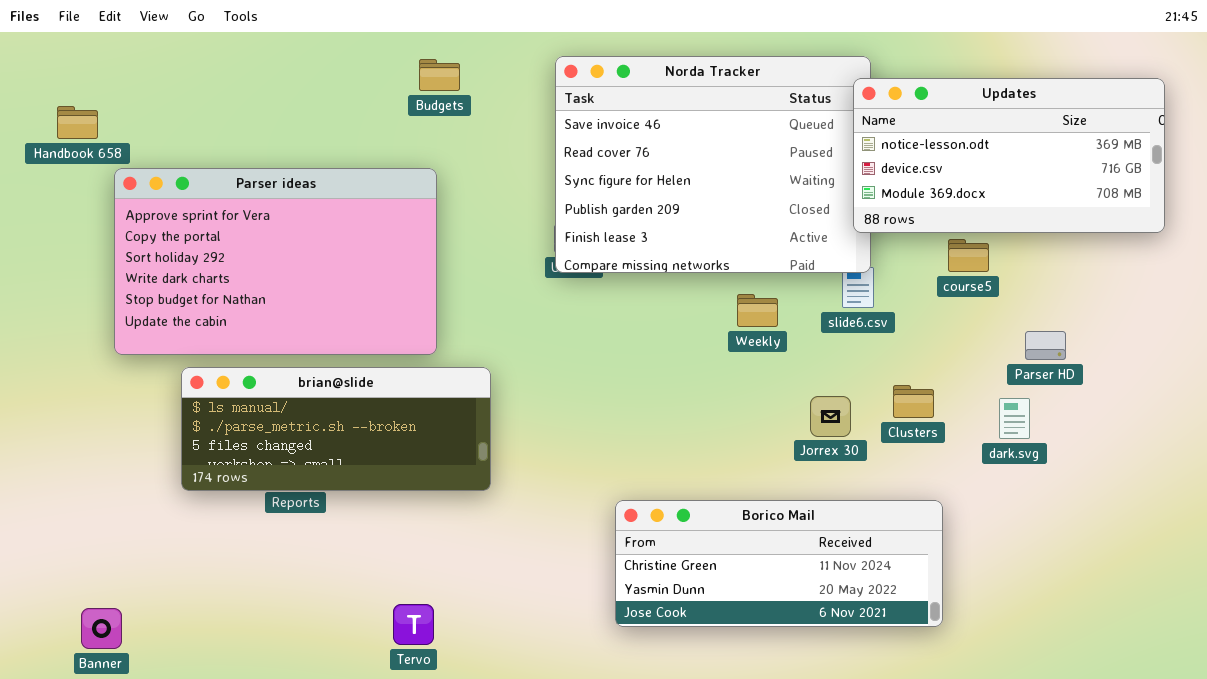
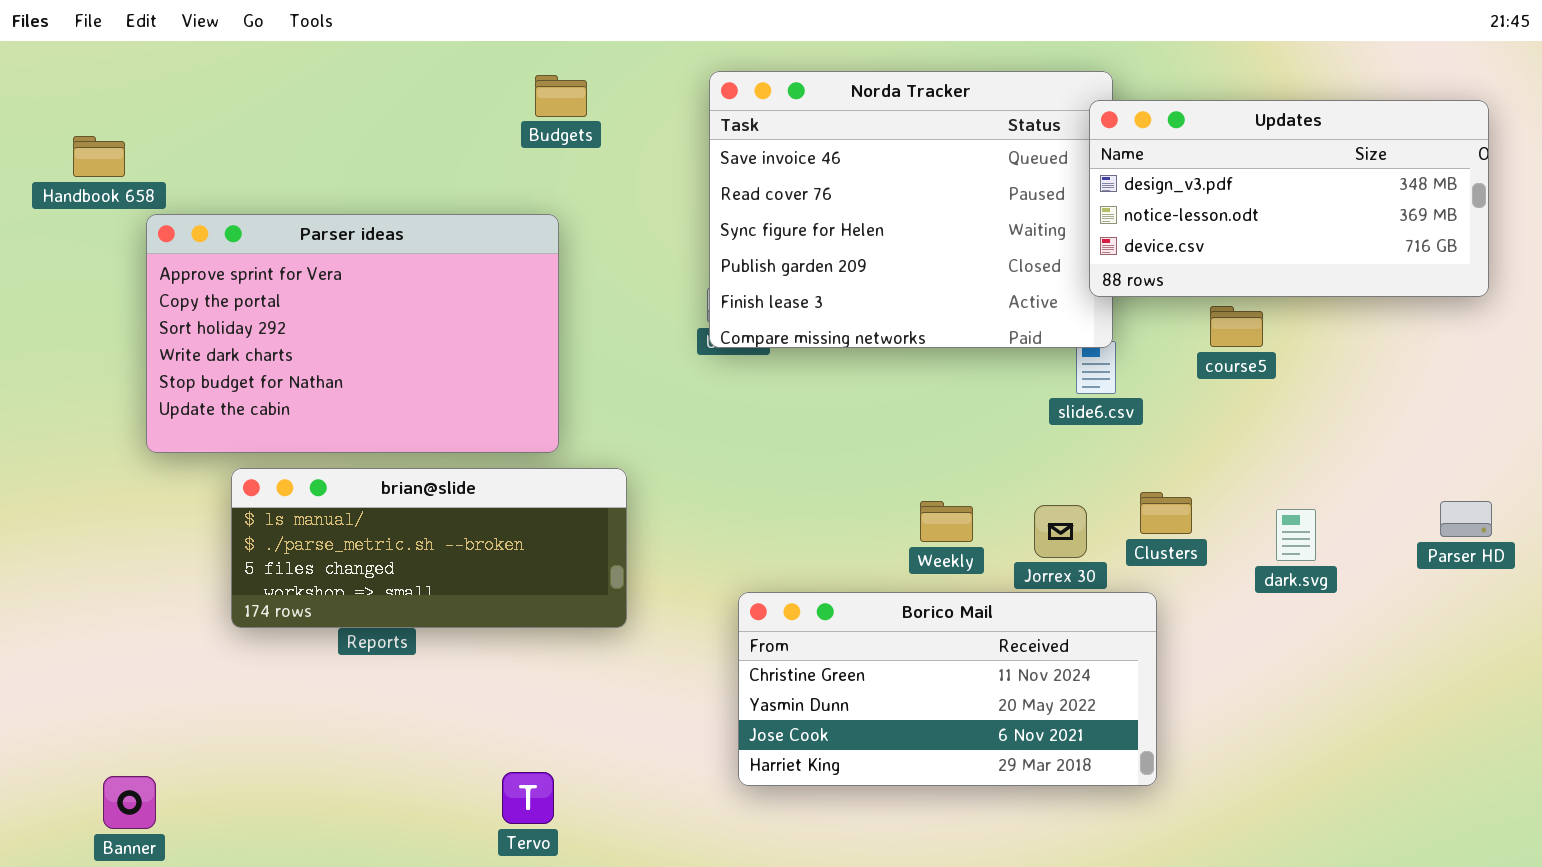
Updates: [853,78,1165,233] -> [1089,100,1489,297], scrolled up 1 row
Weekly: [737,294,778,327] -> [920,501,973,542], moved
Parser HD: [1025,331,1066,360] -> [1440,501,1492,537], moved
Borico Mail: [615,500,943,627] -> [738,592,1157,786], moved, resized

